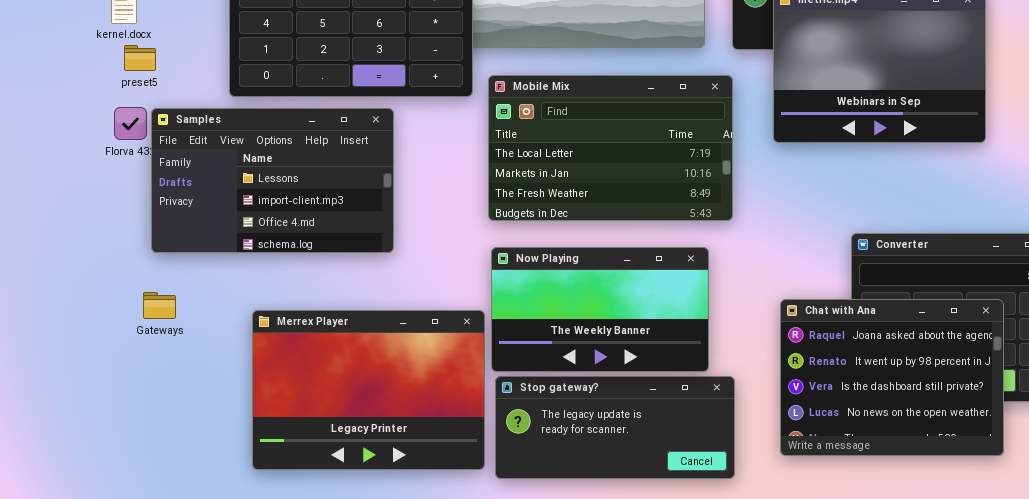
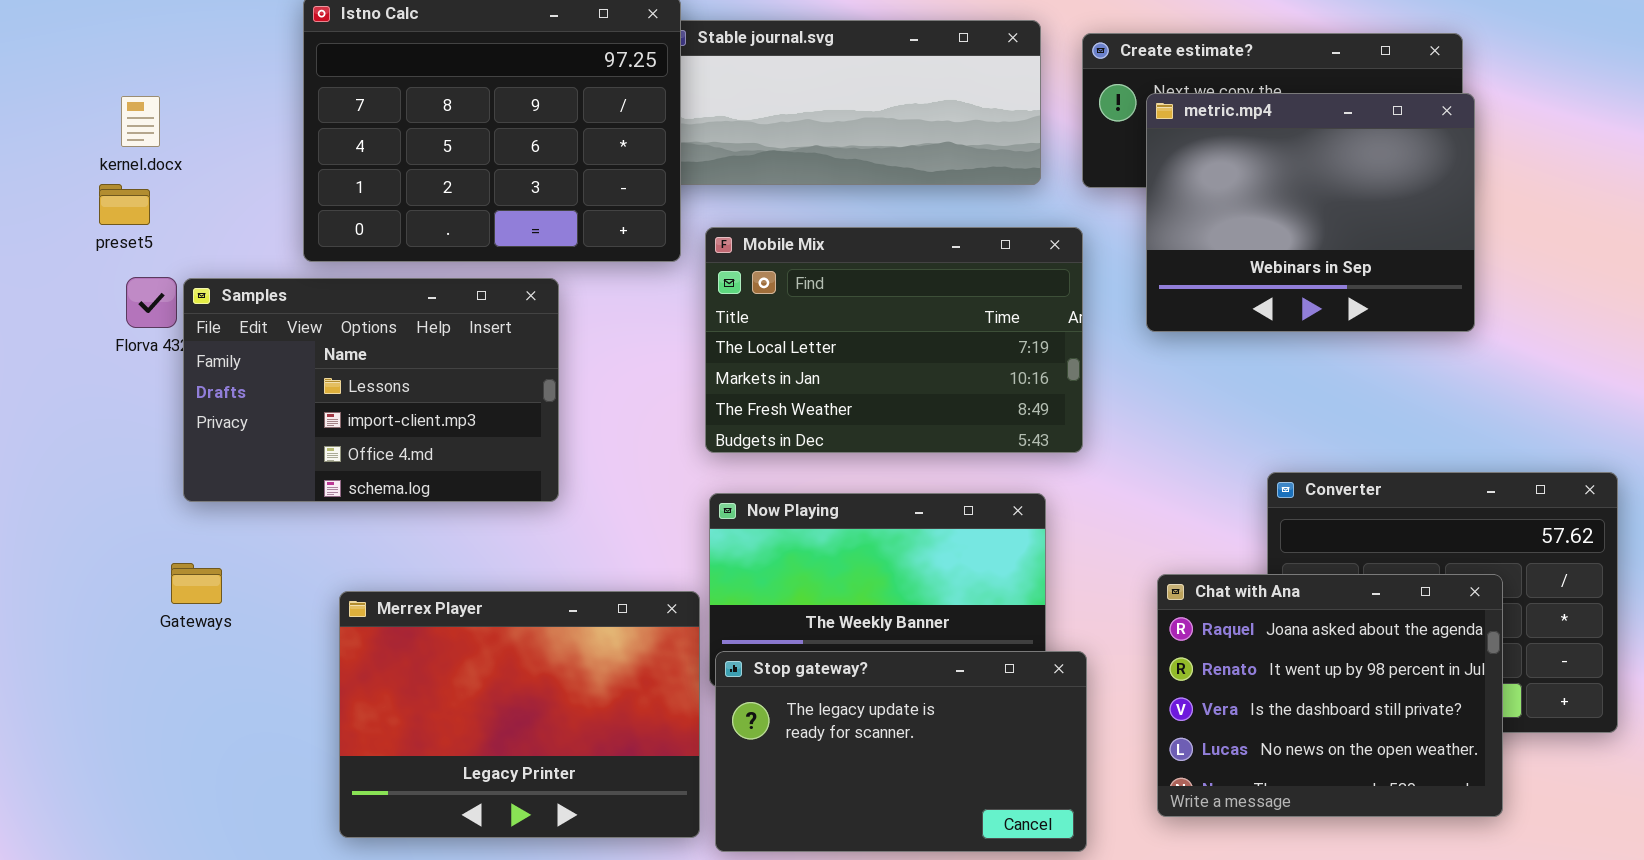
preset5: [124,45,156,71] -> [99,184,150,225], moved
Stop gateway?: [495,376,735,479] -> [715,651,1087,852], resized

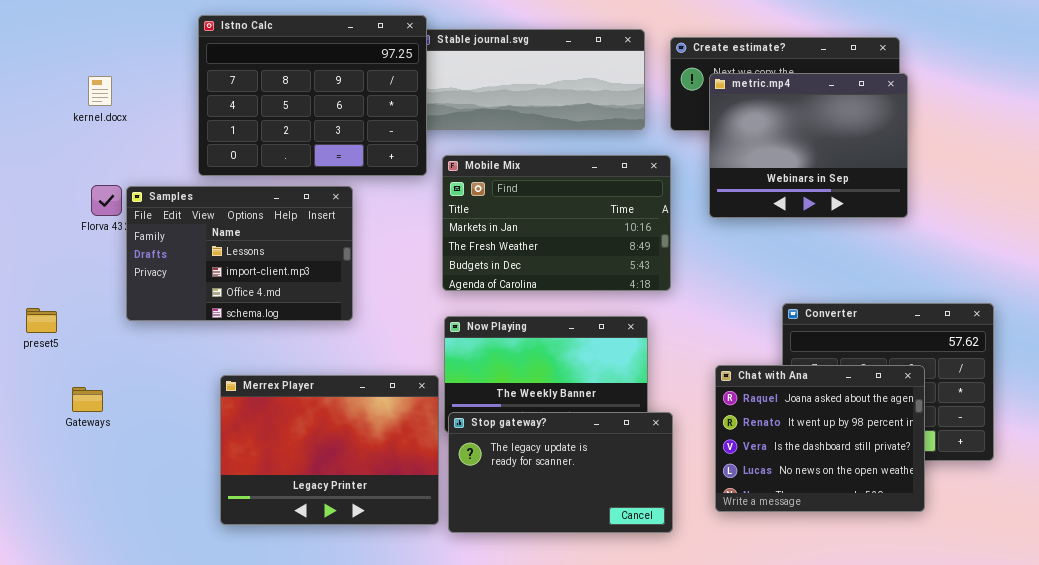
preset5: [99,184,150,225] -> [26,308,57,333], moved
Mobile Mix: [705,227,1083,453] -> [442,155,671,291], scrolled down 1 row
Gateways: [171,563,222,604] -> [72,387,103,412], moved

